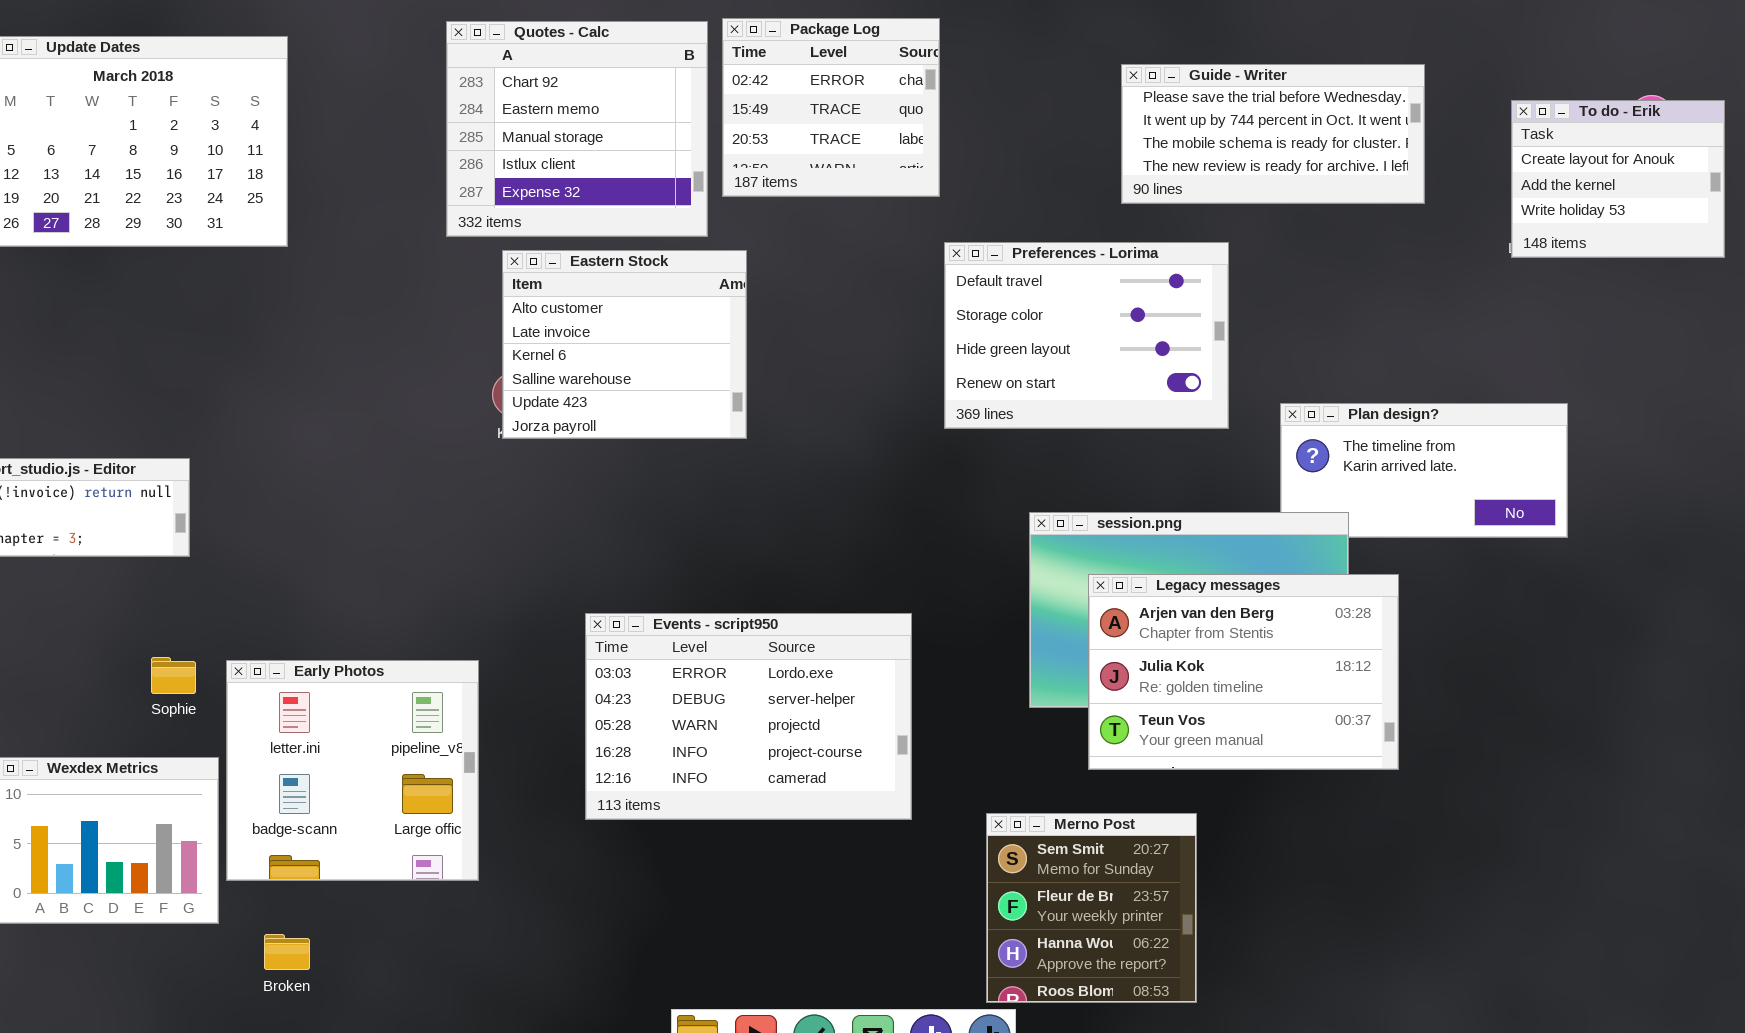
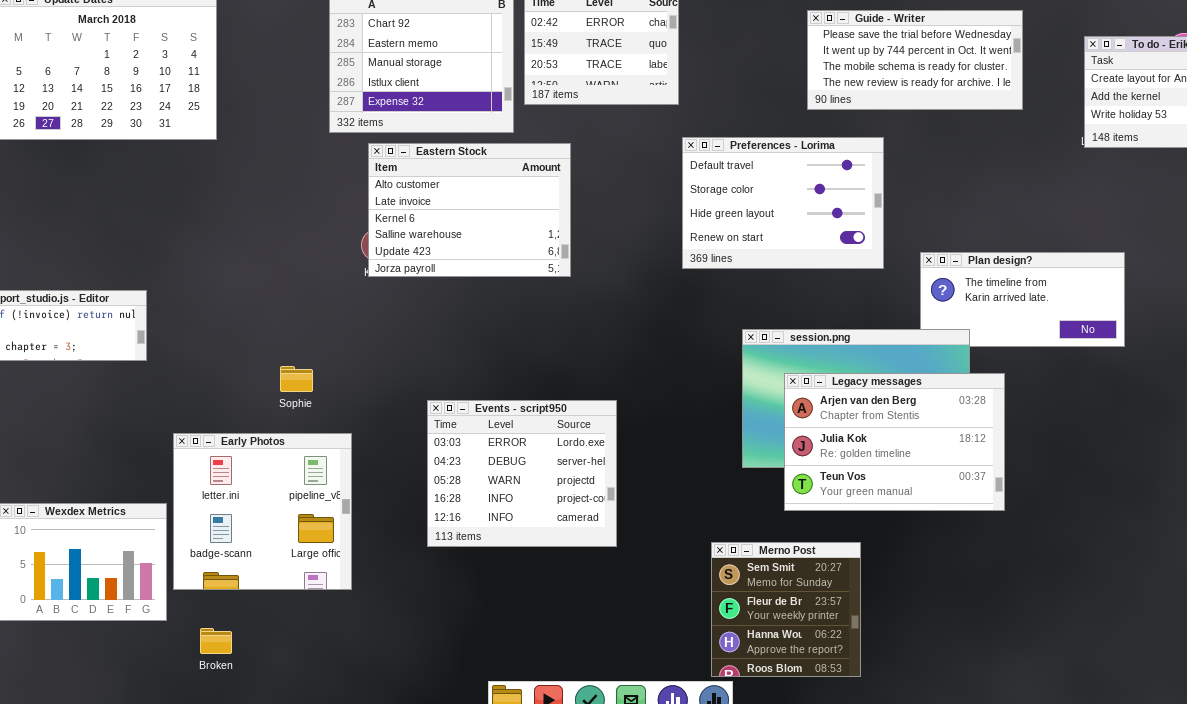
Eastern Stock: [502,250,747,439] -> [368,143,571,277], resized
Events - script950: [585,613,912,820] -> [427,400,617,547], resized
Sophie: [151,657,196,694] -> [280,366,313,392], moved

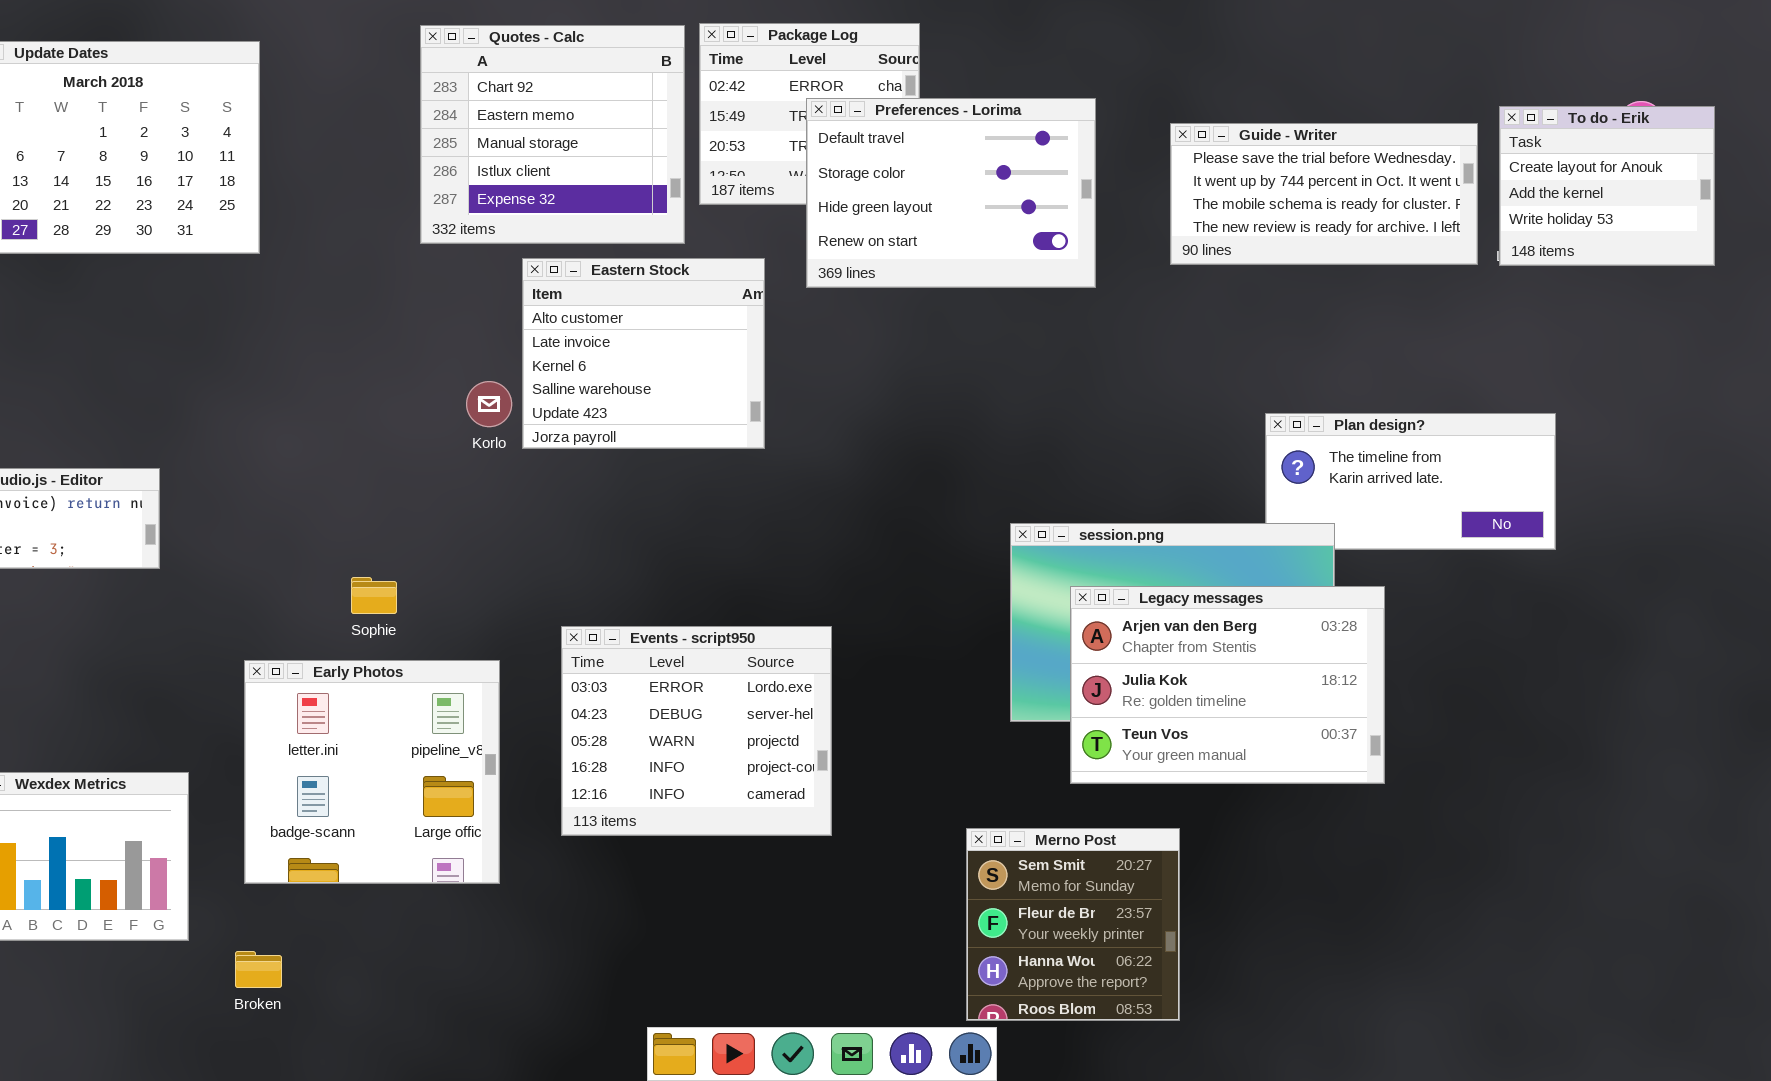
Guide - Writer: [807,10,1023,110] -> [1170,123,1478,265], moved
Preferences - Lorima: [682,137,884,269] -> [806,98,1096,288], moved
Eastern Stock: [368,143,571,277] -> [522,258,765,449], resized
Early Photos: [173,433,352,590] -> [244,660,500,884], moved

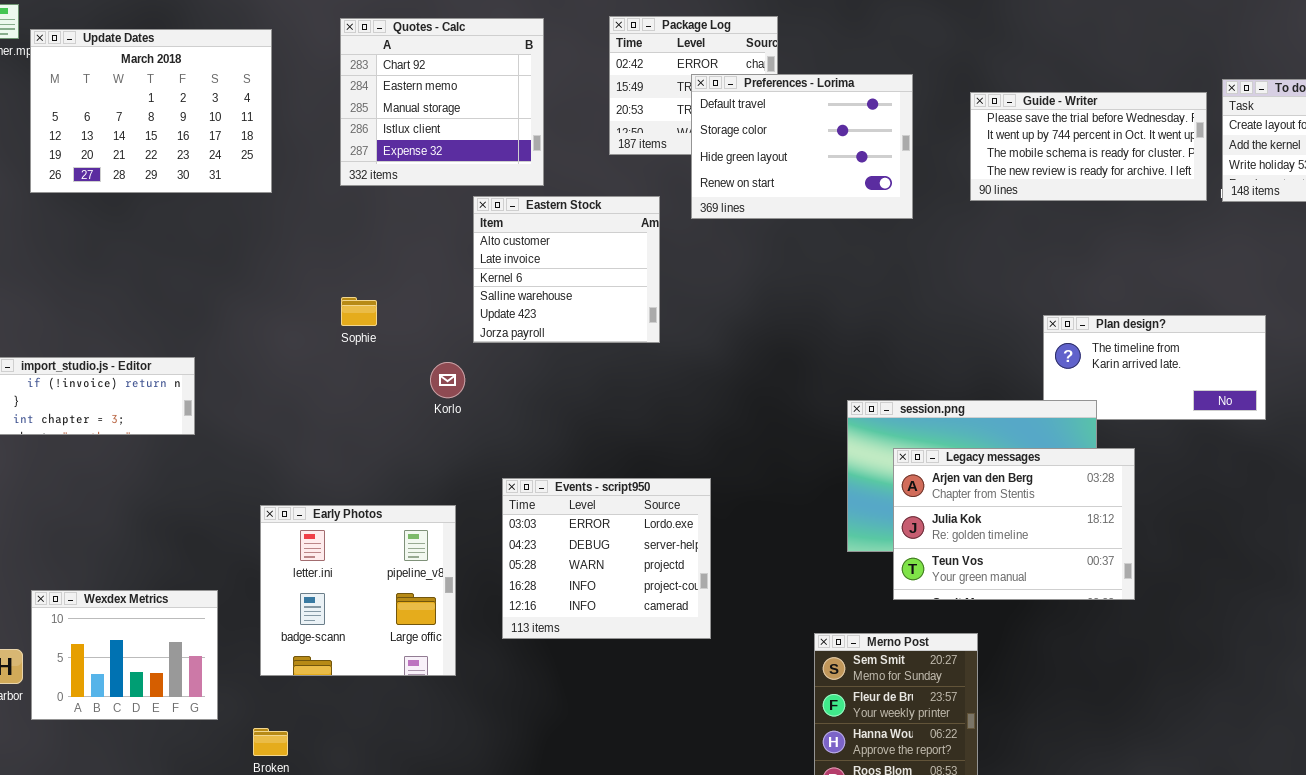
Quotes - Calc: [420,25,685,244] -> [340,18,544,186], moved
Korlo: [466,381,512,427] -> [430,362,465,398], moved
Sophie: [351,577,397,614] -> [341,297,377,326], moved

